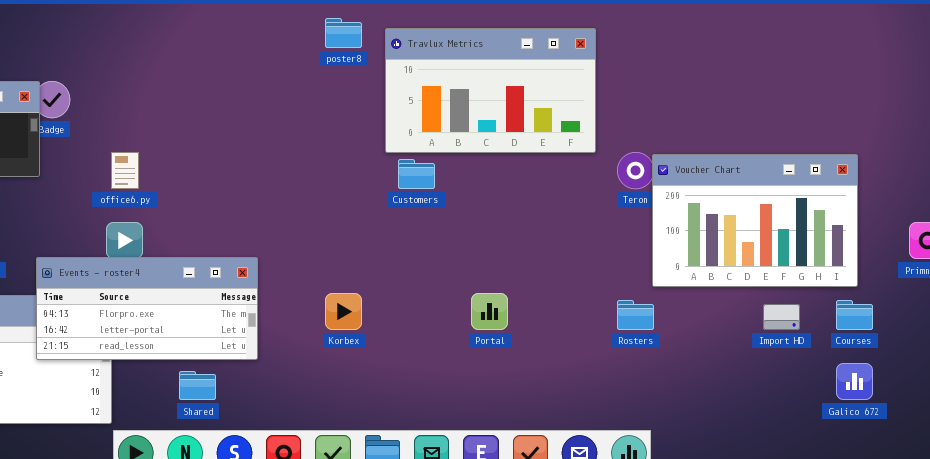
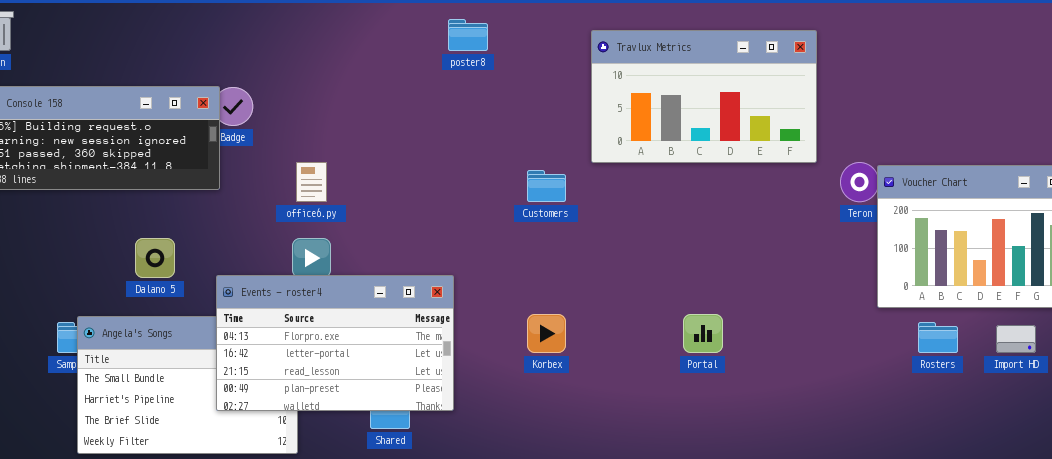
poster8: [325,18,362,48] -> [448,19,488,51], moved
Customers: [398,159,435,189] -> [527,170,566,202], moved
Events - roster4: [36,257,258,360] -> [216,275,454,411], resized
Rosters: [617,300,654,330] -> [918,322,958,353], moved

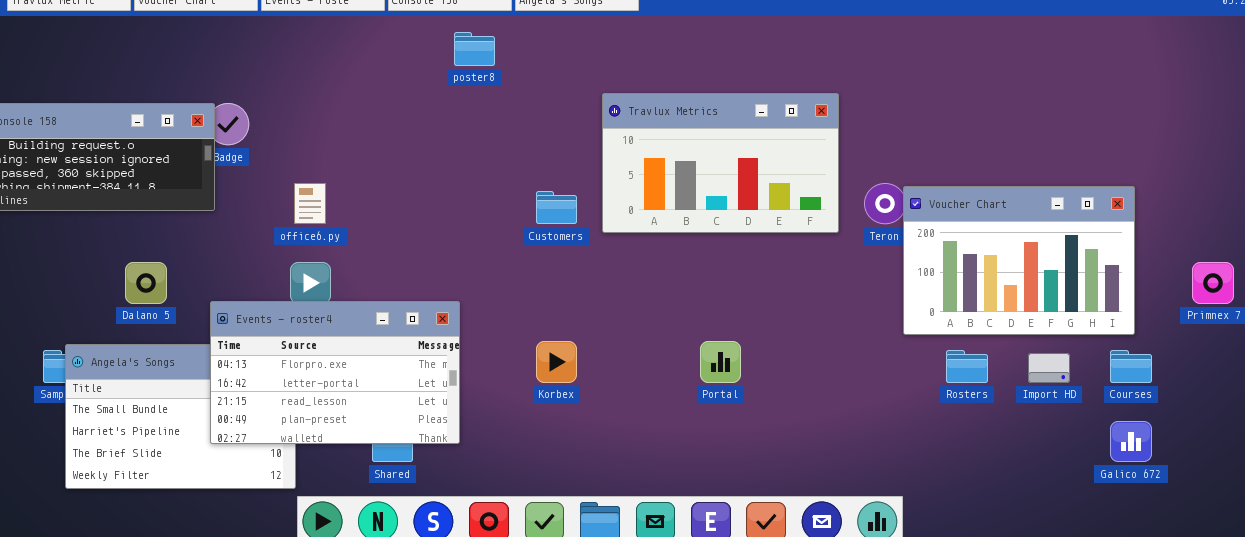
Travlux Metrics: [591,30,817,163] -> [602,93,839,233], moved

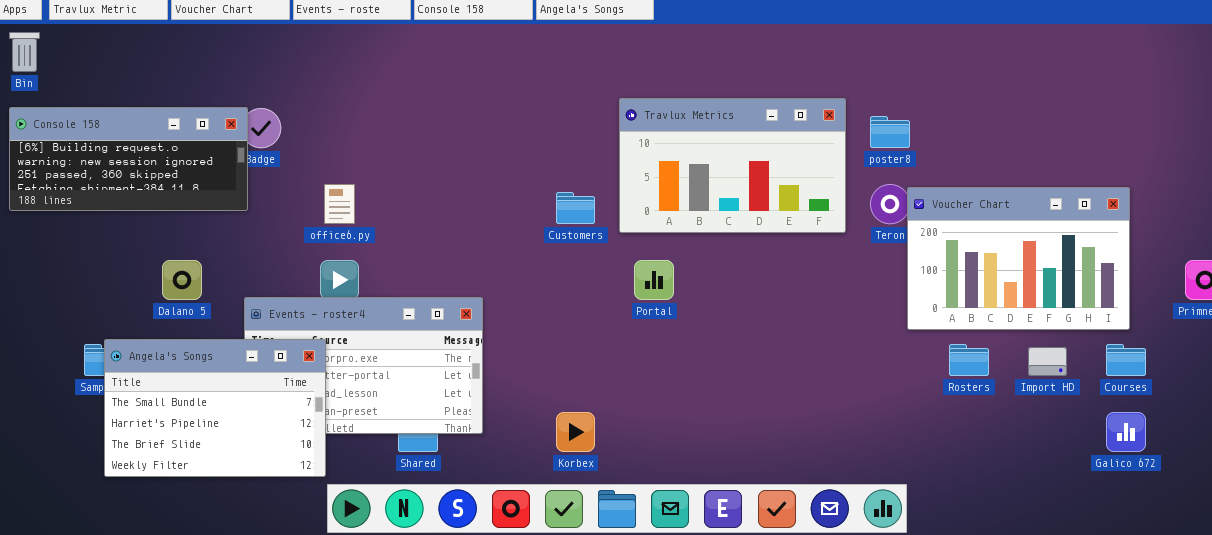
poster8: [454,32,495,66] -> [870,116,910,148], moved
Korbex: [536,341,577,383] -> [556,412,595,452], moved
Portal: [700,341,741,383] -> [634,260,674,300], moved
Angela's Songs: [65,344,296,489] -> [104,339,326,477], raised

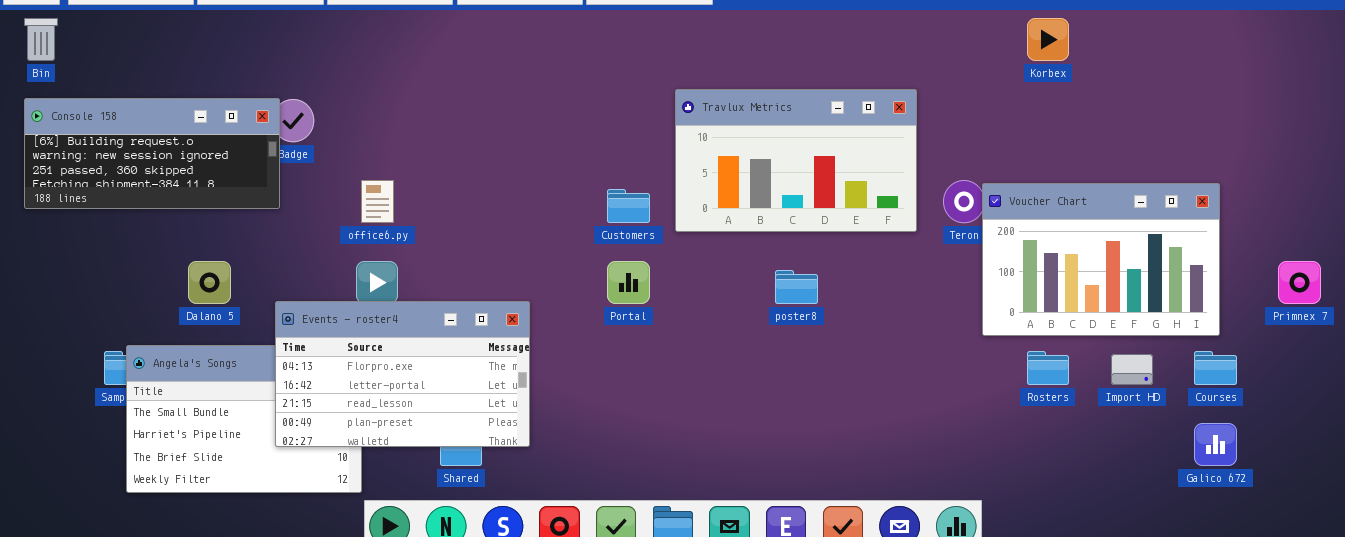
poster8: [870,116,910,148] -> [775,270,818,304], moved
Portal: [634,260,674,300] -> [607,261,650,304], moved
Events - roster4: [244,297,483,434] -> [275,301,530,447], raised
Korbex: [556,412,595,452] -> [1027,18,1069,61], moved

